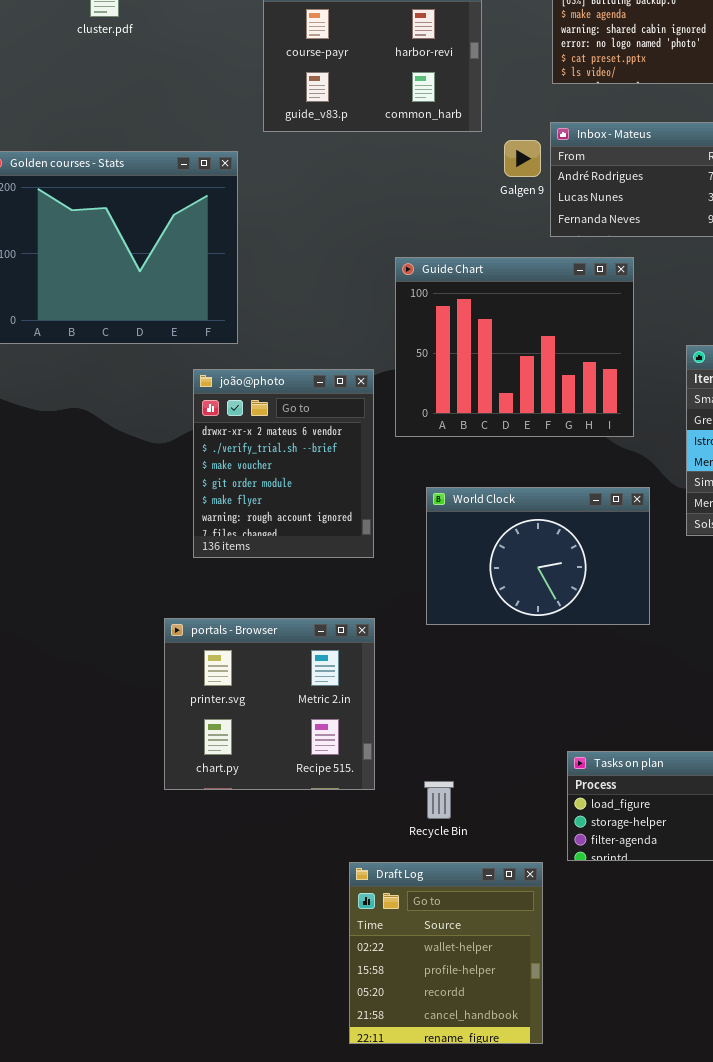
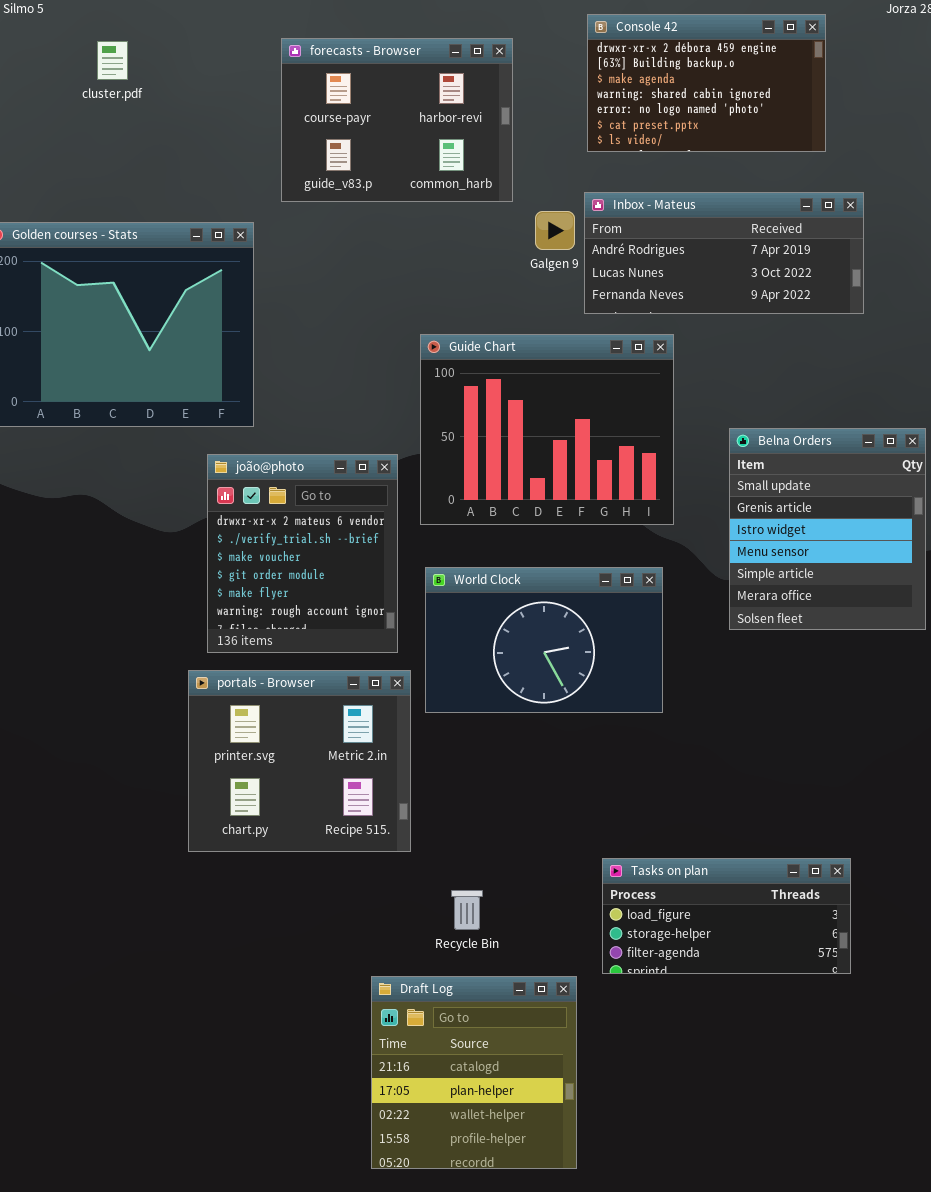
World Clock: [426,487,650,625] -> [425,567,663,713], moved
portals - Browser: [164,618,375,790] -> [188,670,411,852], moved
Draft Log: [349,862,543,1044] -> [371,976,577,1169], scrolled up 2 rows

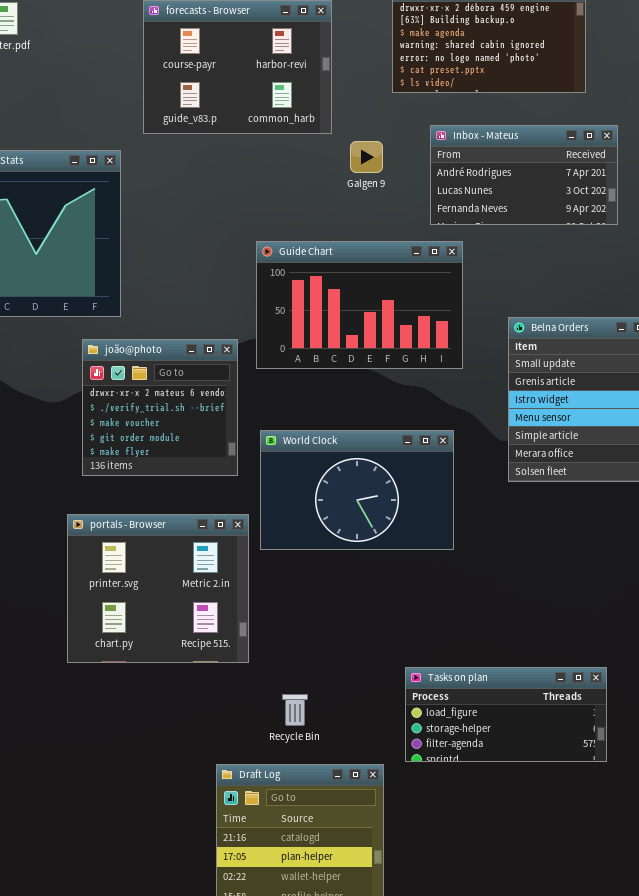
Inbox - Mateus: [584,192,864,314] -> [430,125,618,225], resized
Guide Chart: [420,334,674,525] -> [256,241,463,369], resized
joão@photo: [207,454,398,653] -> [82,339,238,476], resized

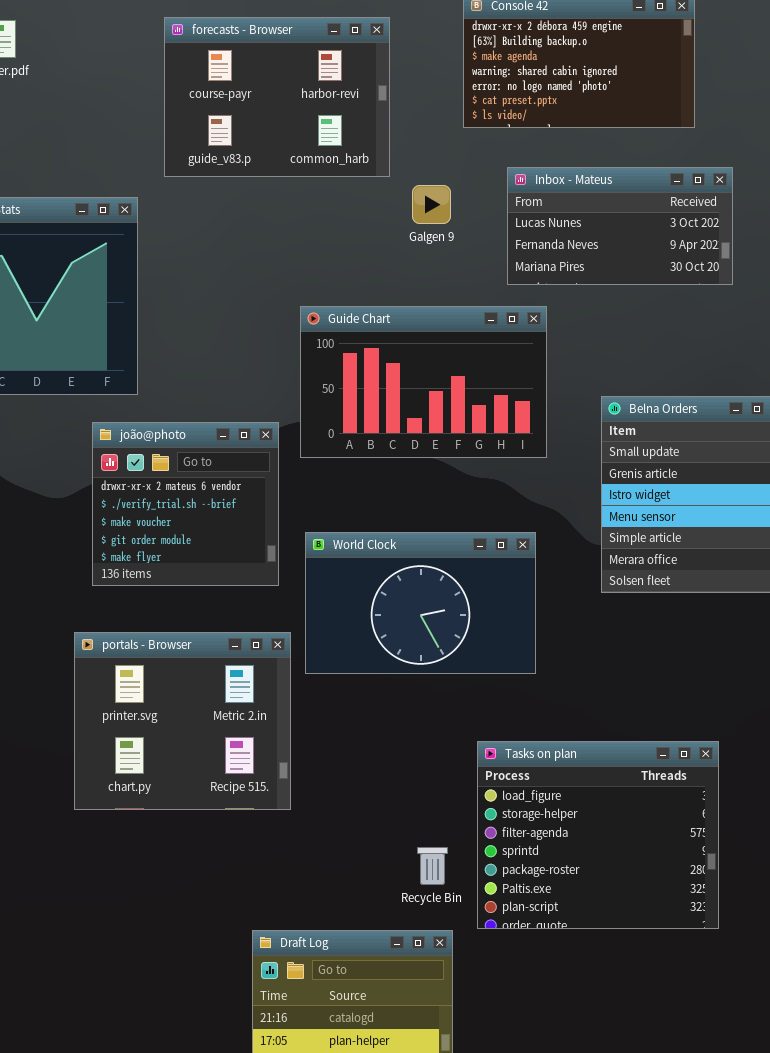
Inbox - Mateus: [430,125,618,225] -> [507,167,733,285], scrolled down 1 row
Tasks on plan: [405,667,607,762] -> [477,741,719,929], resized
Recycle Bin: [282,694,308,726] -> [417,847,448,885], moved

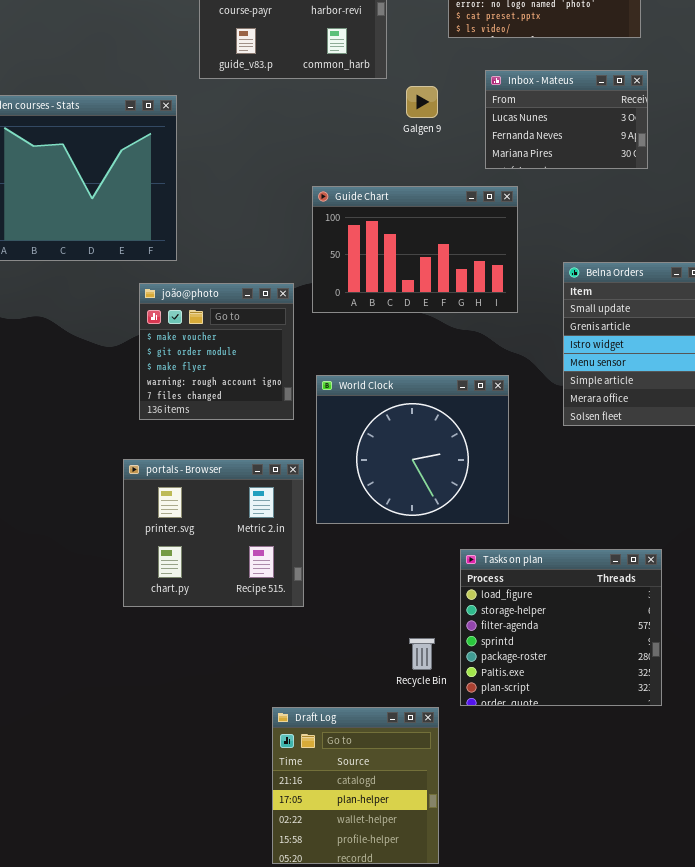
Inbox - Mateus: [507,167,733,285] -> [485,70,648,169], resized
joão@photo: [92,422,279,586] -> [139,283,294,420], scrolled down 2 rows
World Clock: [305,532,536,674] -> [316,375,509,524], resized

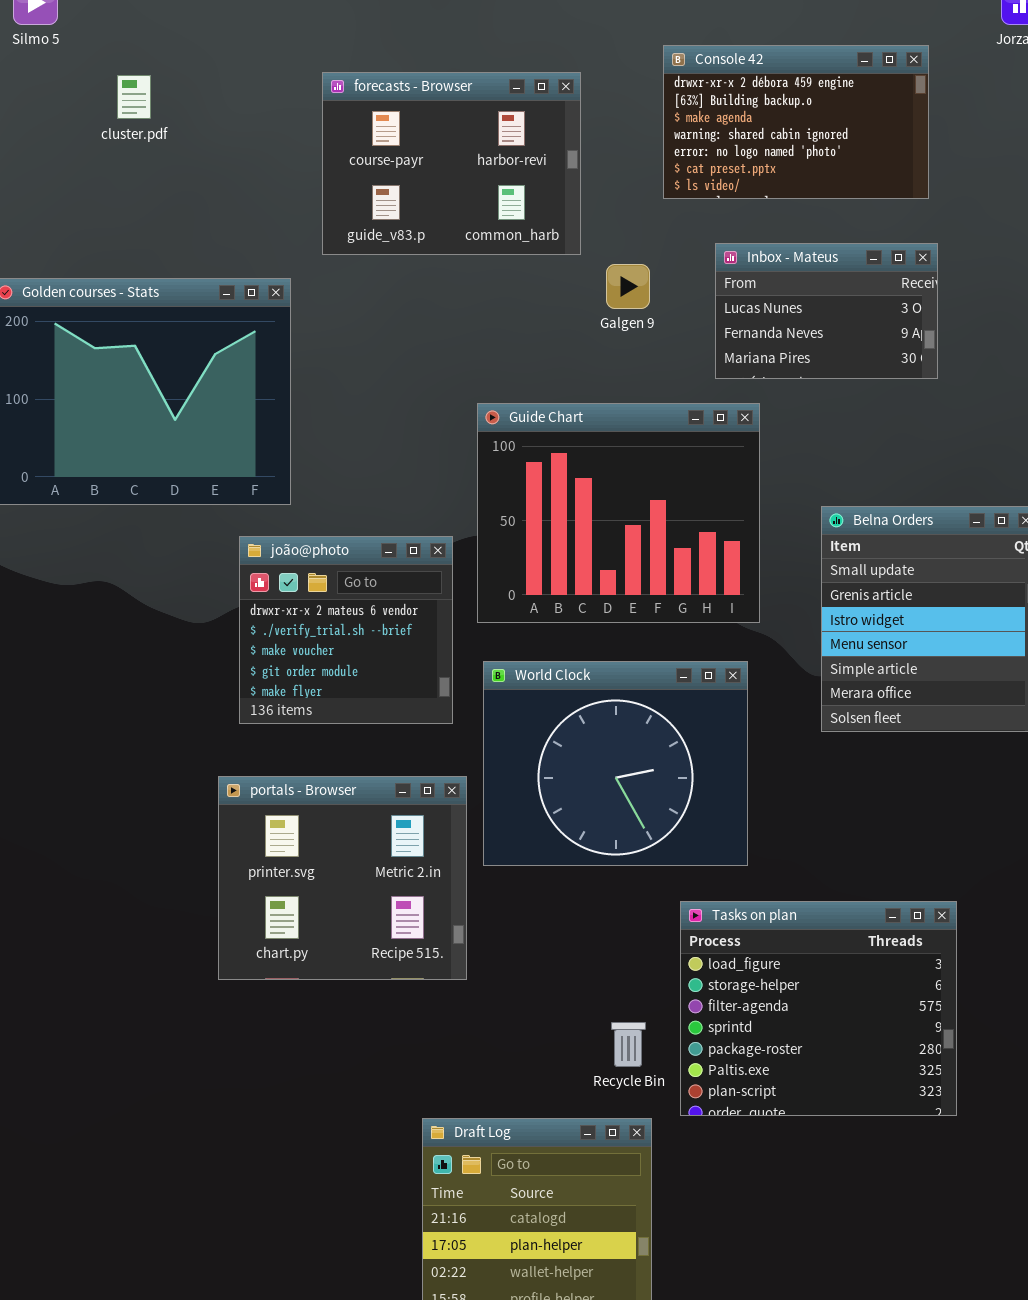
Guide Chart: [312,186,518,313] -> [477,403,760,623], resized
joão@photo: [139,283,294,420] -> [239,536,453,724], scrolled up 2 rows

